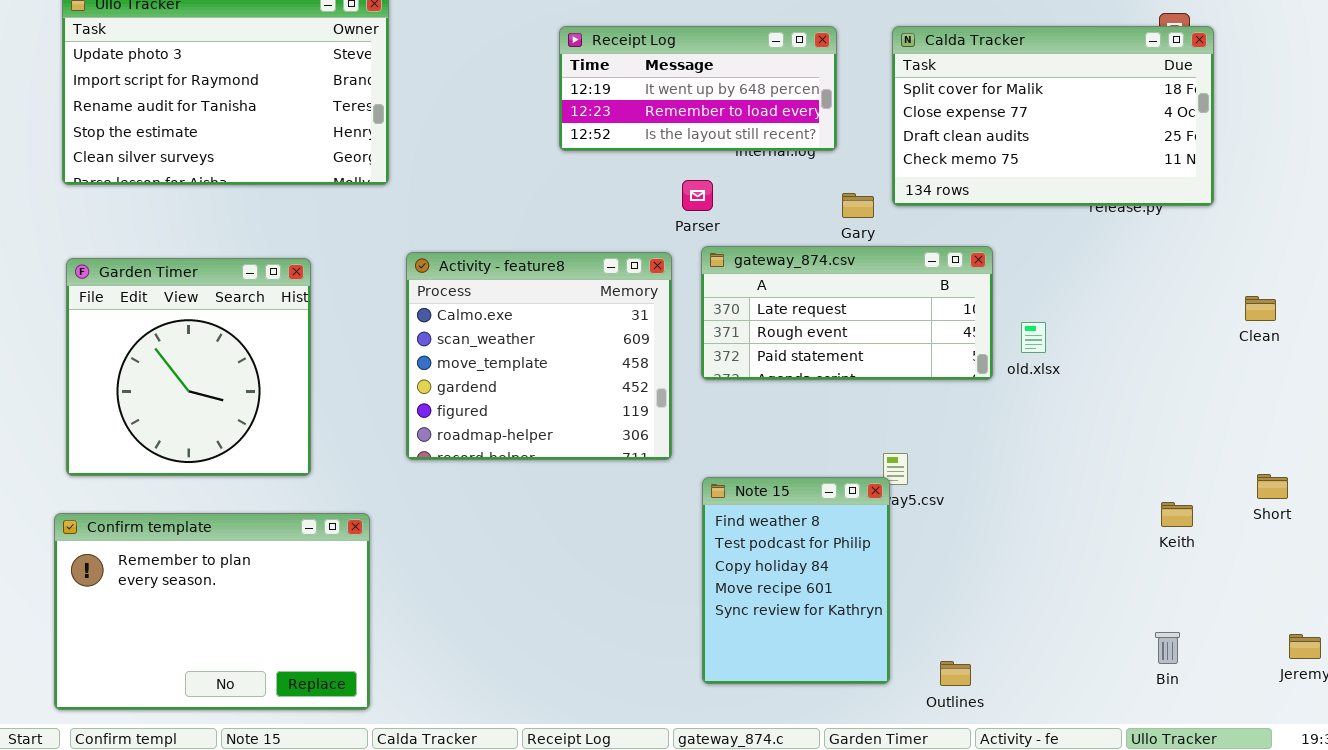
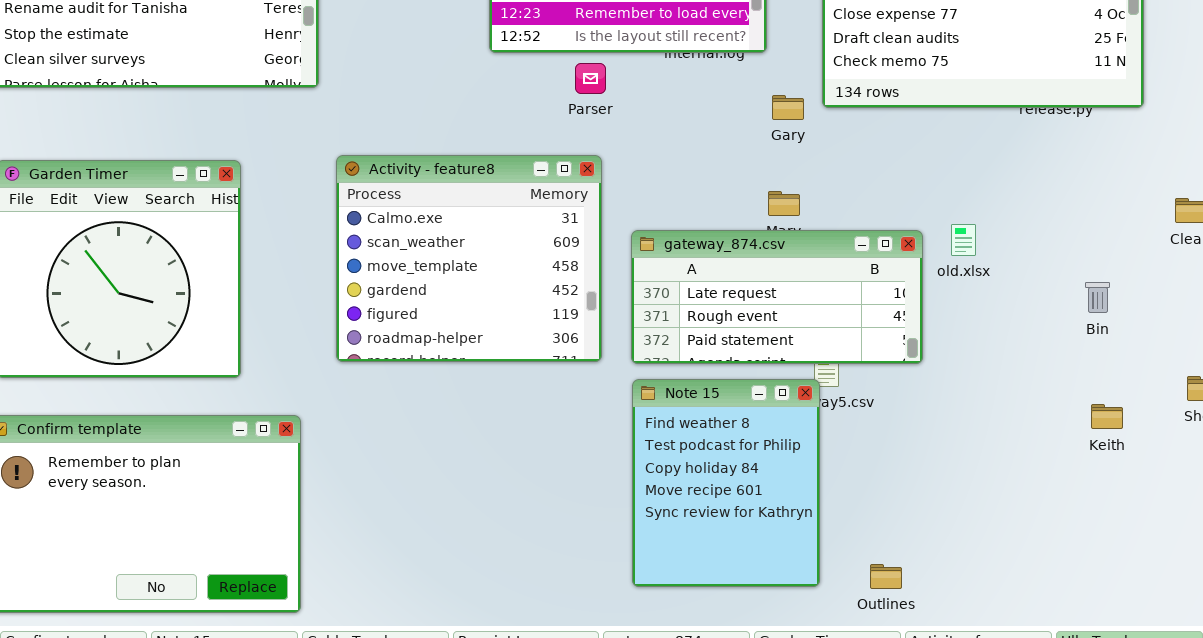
Parser: [682,180,713,211] -> [575,63,606,94], moved
gateway_874.csv: [701,246,993,380] -> [631,230,923,364], moved
Bin: [1155,632,1180,664] -> [1085,282,1110,313], moved

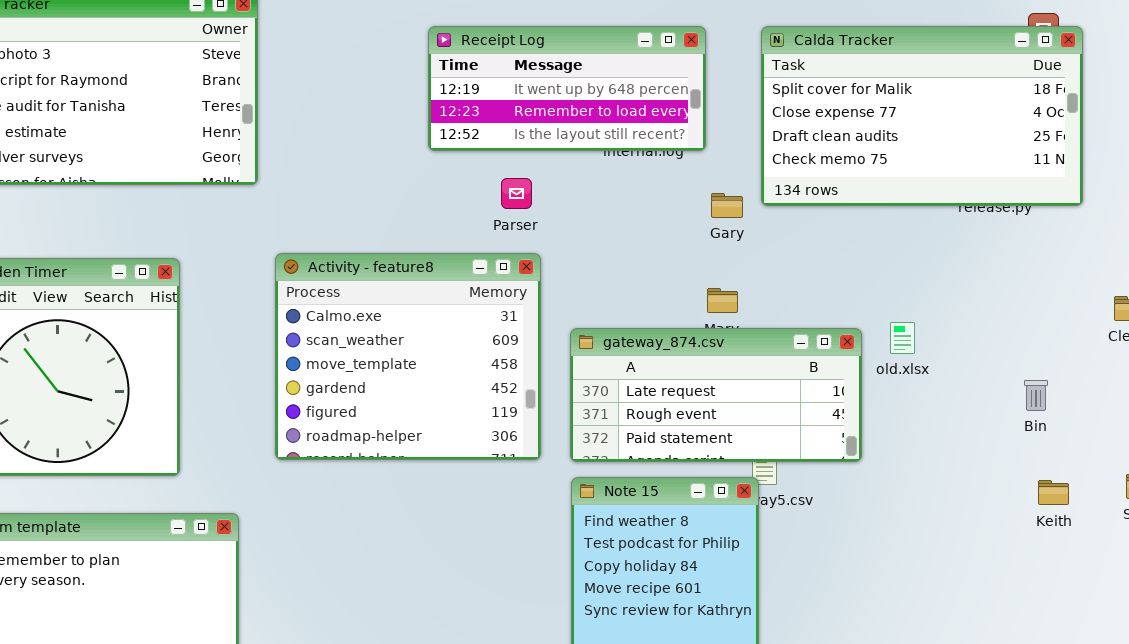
Parser: [575,63,606,94] -> [501,178,532,209], moved
Keith: [1091,404,1123,429] -> [1038,480,1069,505], moved

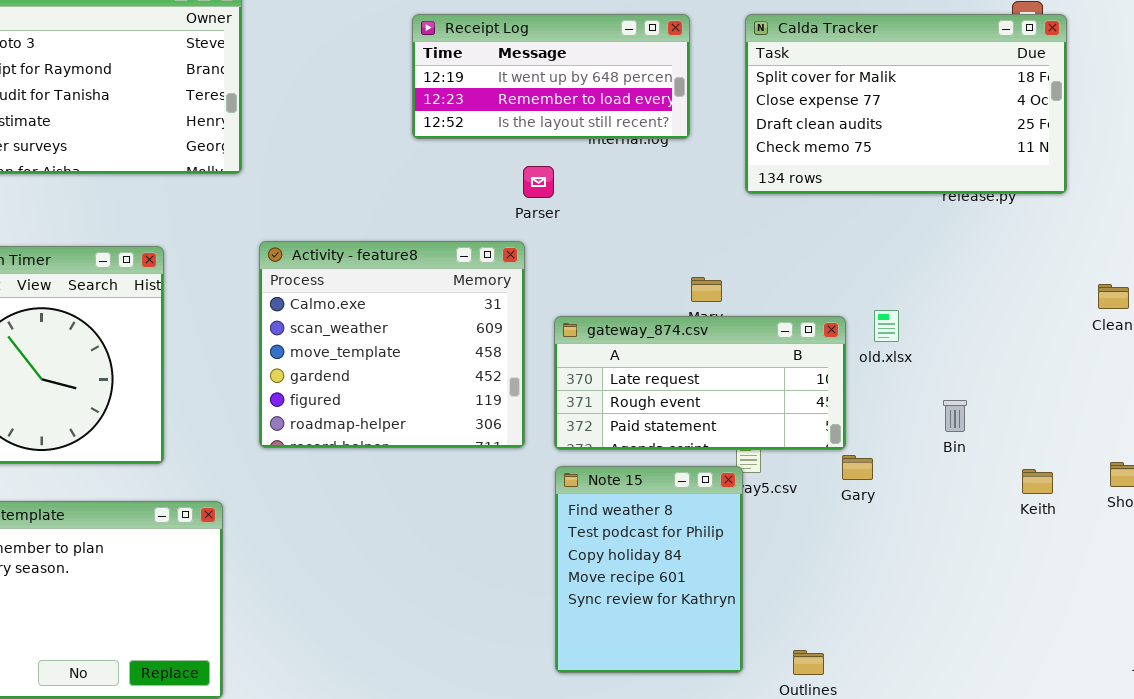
Parser: [501,178,532,209] -> [523,166,554,198], moved
Gary: [711,193,743,218] -> [842,455,873,480], moved
Bin: [1024,380,1048,411] -> [943,400,967,432], moved

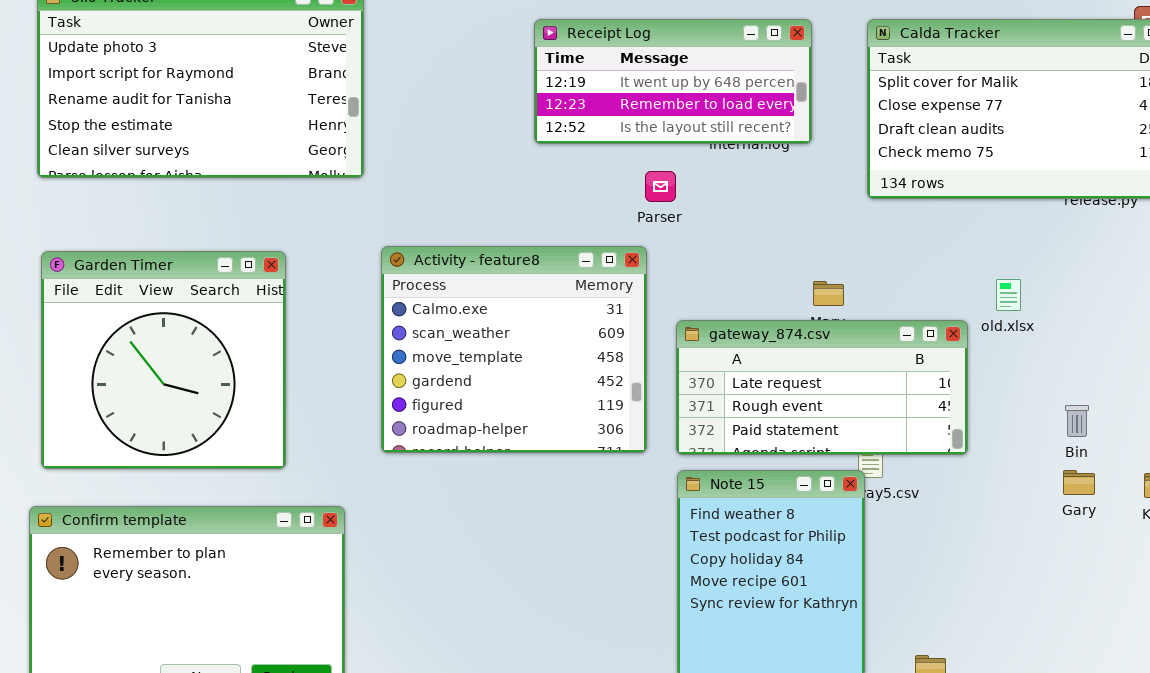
old.xlsx: [874,310,899,342] -> [996,279,1021,311], moved
Gary: [842,455,873,480] -> [1063,470,1095,495], moved

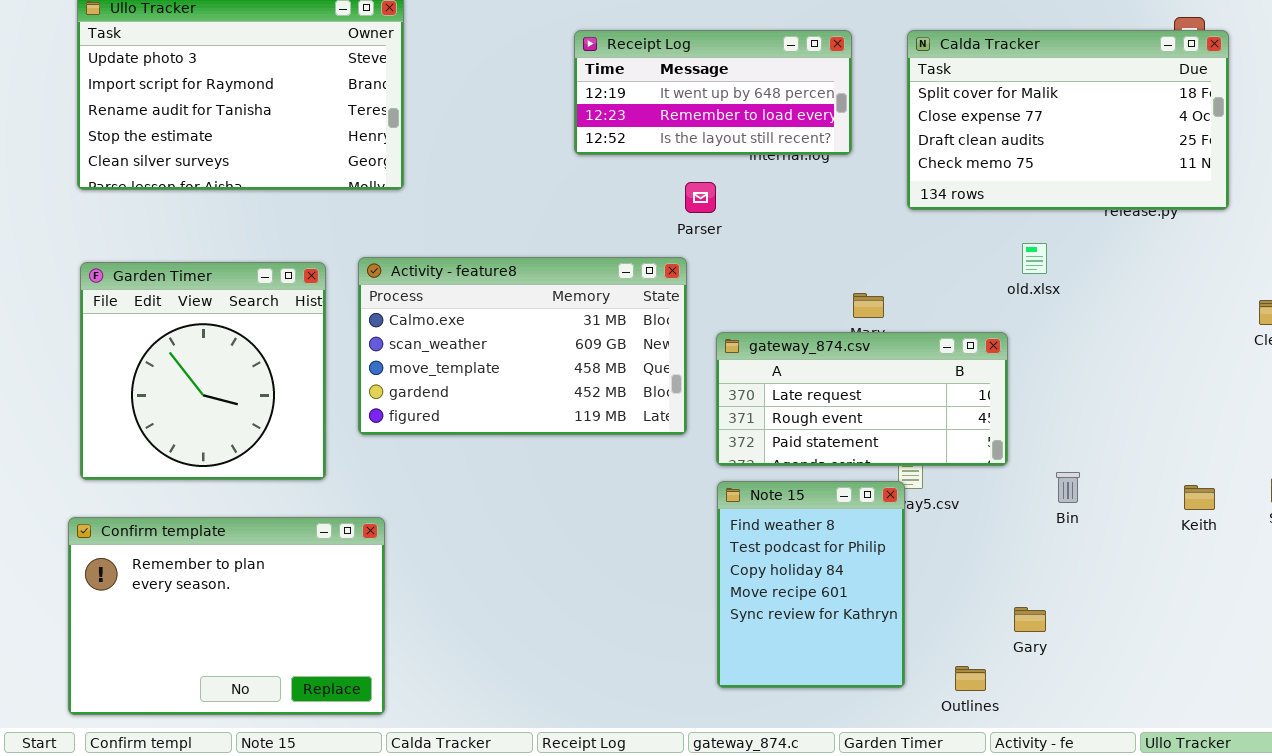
Activity - feature8: [381,246,647,453] -> [358,257,687,435], resized
old.xlsx: [996,279,1021,311] -> [1022,243,1047,274], moved
Bin: [1065,405,1089,437] -> [1056,472,1080,503], moved
Gary: [1063,470,1095,495] -> [1014,607,1046,632], moved

